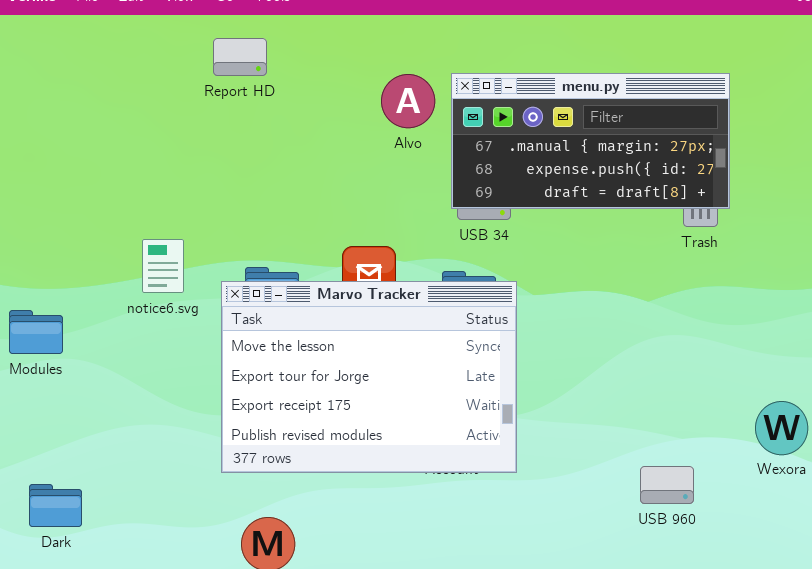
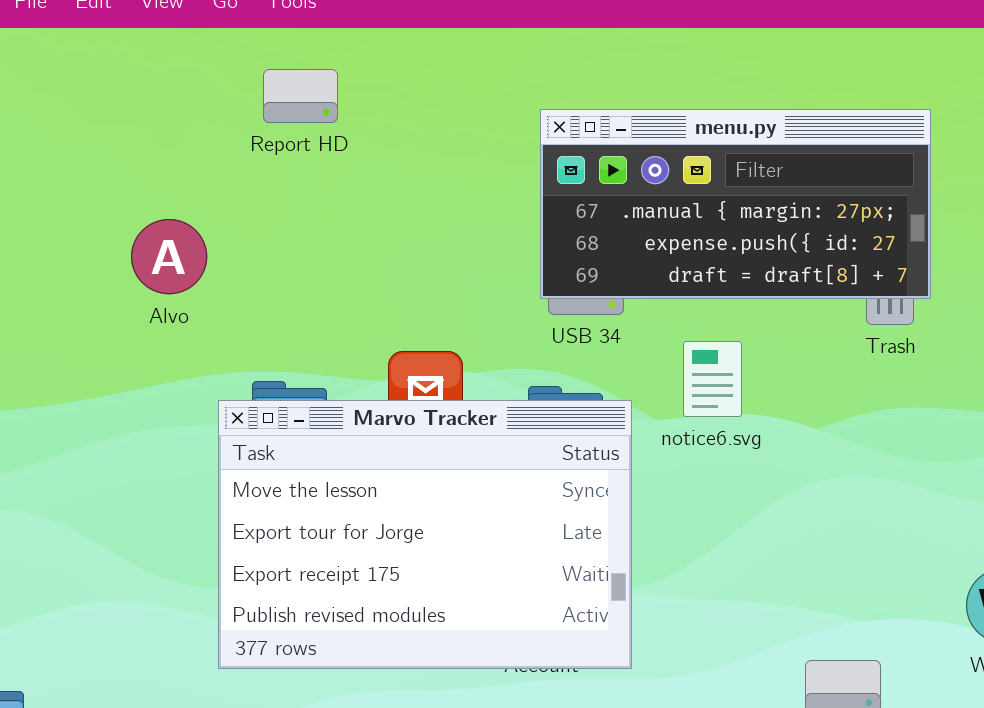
Report HD: [213,38,267,76] -> [263,69,338,123], moved
Alvo: [381,74,435,128] -> [131,219,207,294], moved
notice6.svg: [142,239,184,293] -> [683,341,742,417], moved

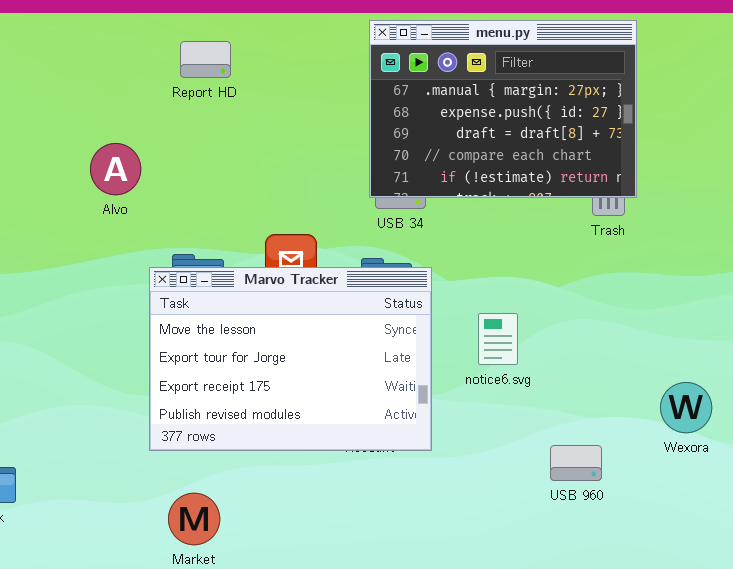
menu.py: [540,109,931,299] -> [369,20,637,198], resized
notice6.svg: [683,341,742,417] -> [478,313,518,365], moved

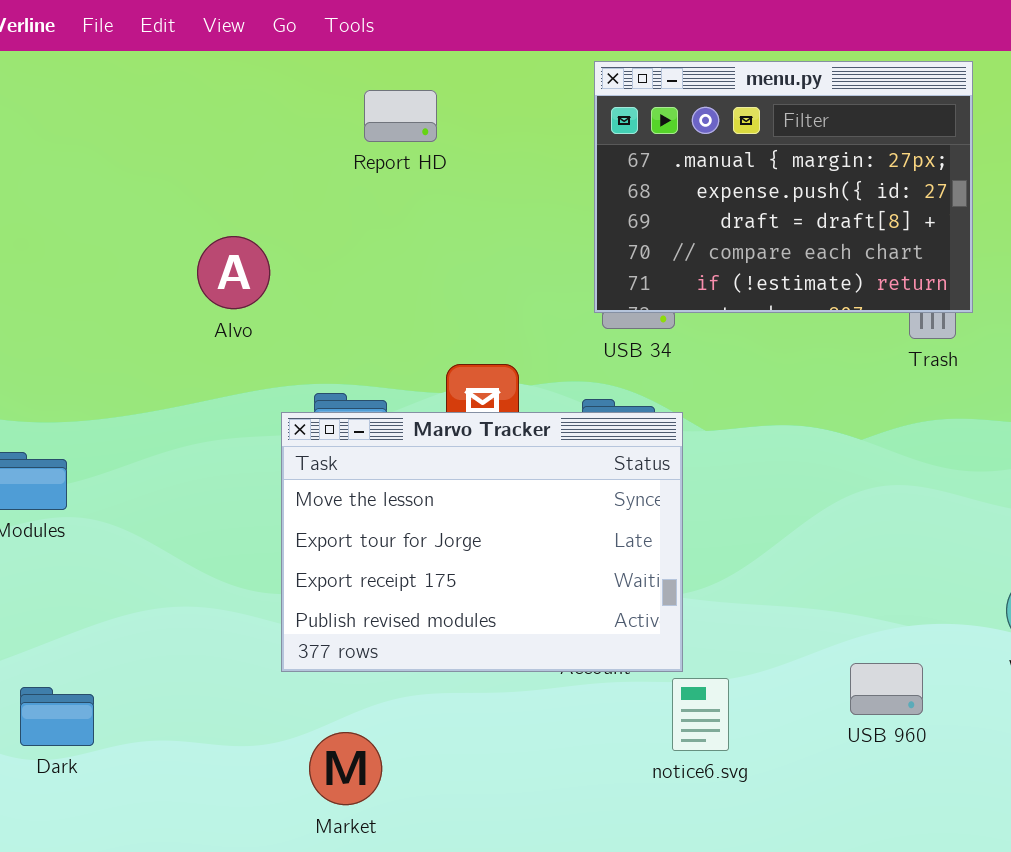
Report HD: [180,41,231,78] -> [364,90,437,142], moved
notice6.svg: [478,313,518,365] -> [672,678,729,751], moved

